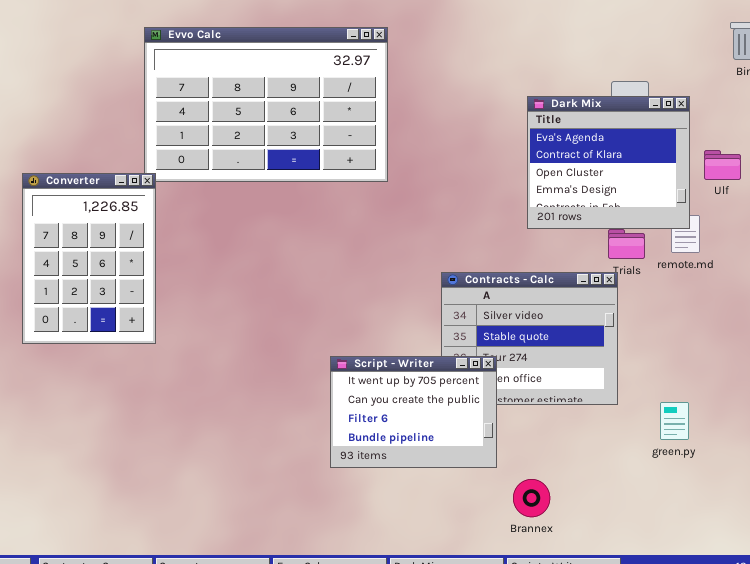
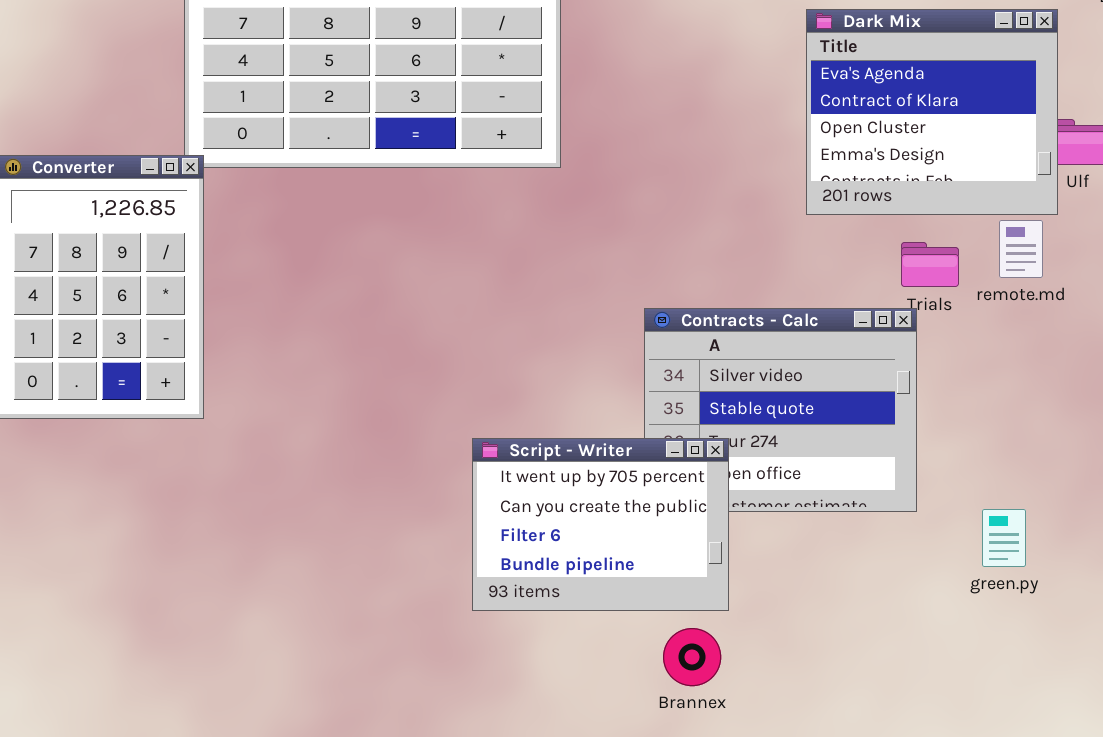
Dark Mix: [527,96,690,229] -> [806,9,1058,215], moved
Brannex: [513,479,550,517] -> [663,628,721,686], moved

